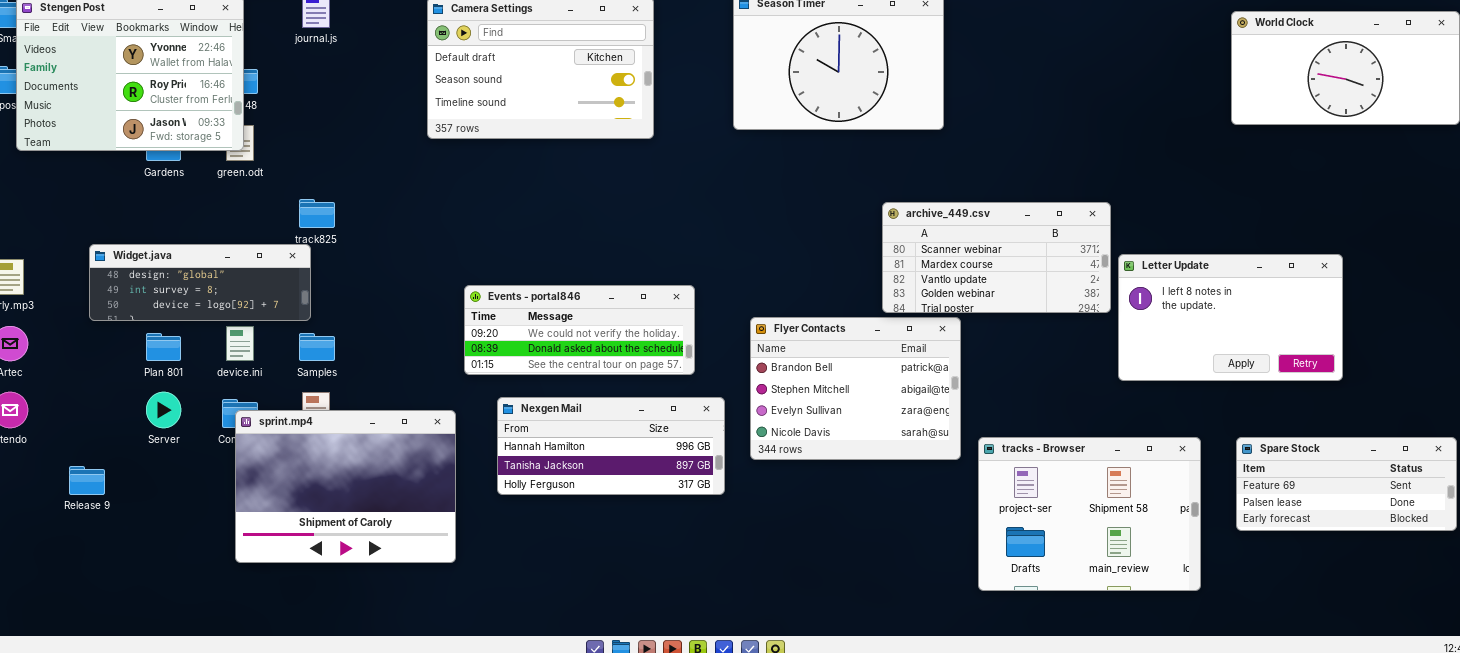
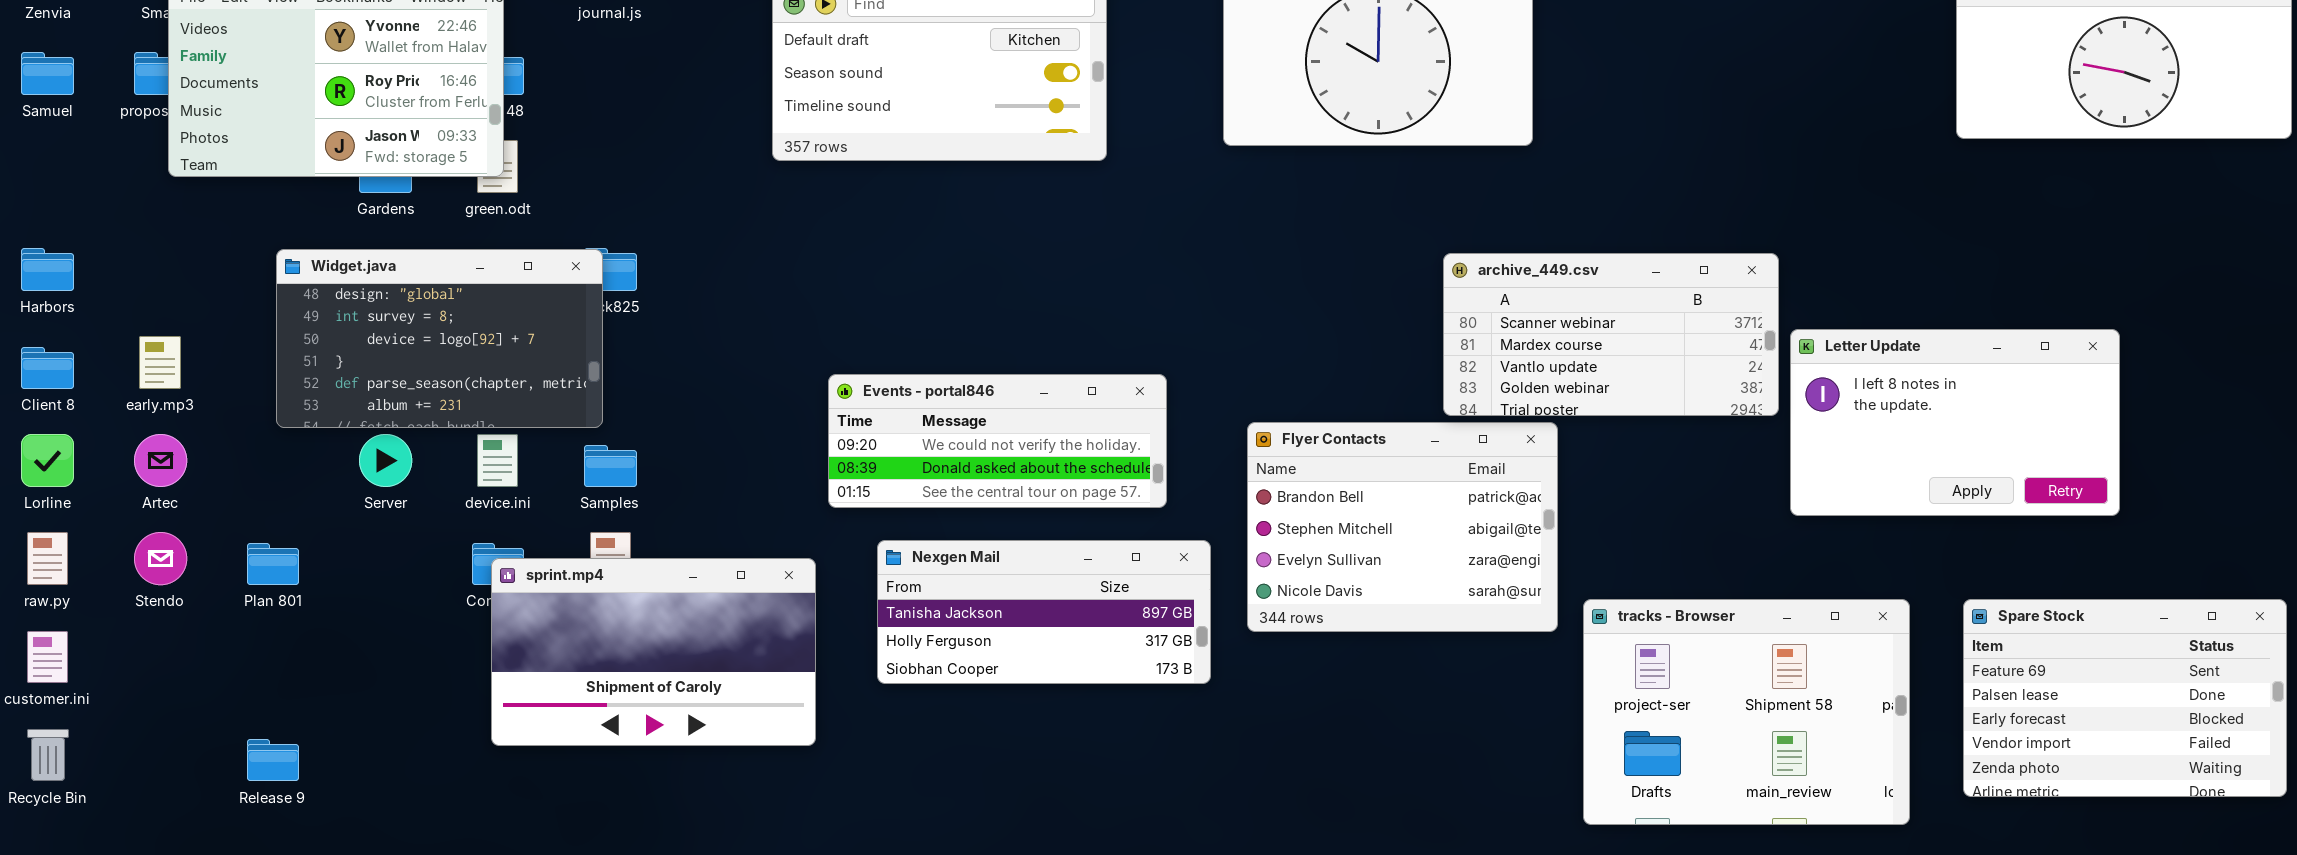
Widget.java: [89,244,311,321] -> [276,249,603,428], resized
Plan 801: [146,333,181,361] -> [247,543,299,585], moved
Server: [146,392,181,428] -> [359,434,412,487], moved
Nexgen Mail: [497,397,725,495] -> [877,540,1211,684], scrolled down 1 row
sprint.mp4: [235,410,456,563] -> [491,558,816,746], resized
Spare Stock: [1236,437,1457,531] -> [1963,599,2287,797], resized
Release 9: [69,466,105,495] -> [247,739,299,781], moved

